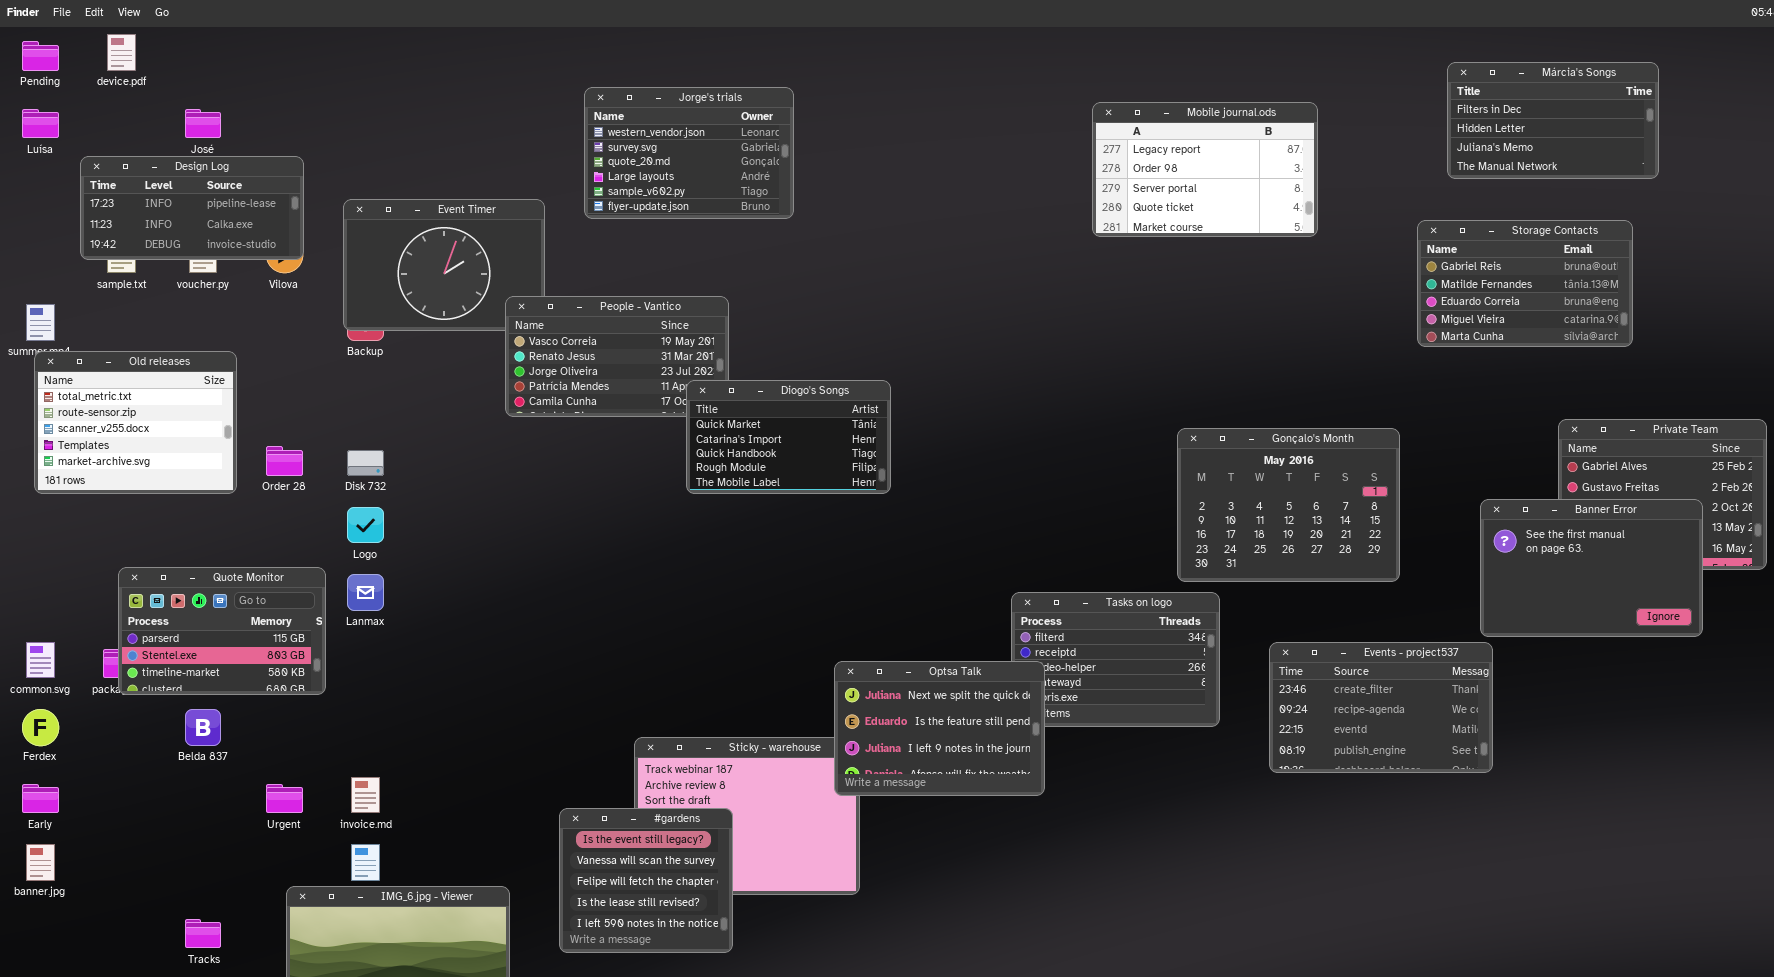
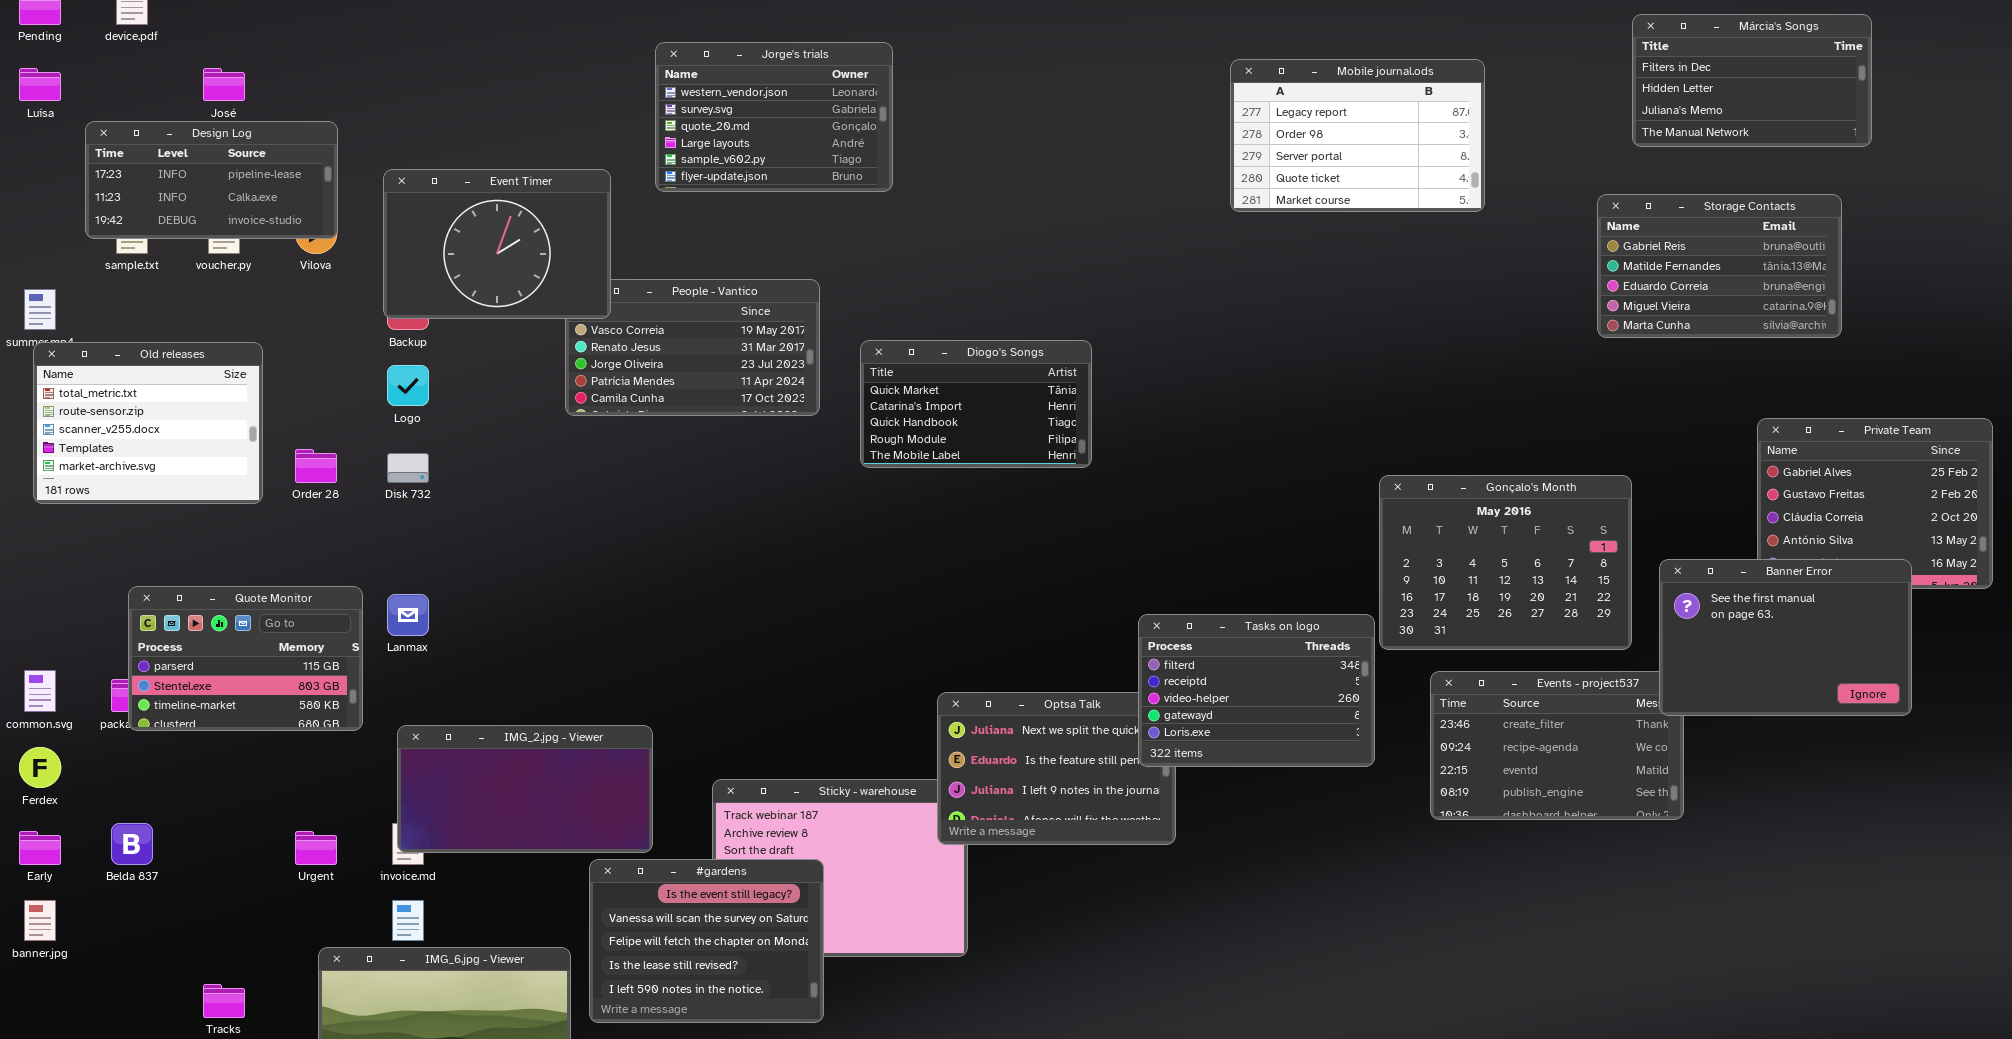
Event Timer: [343,199,545,331] -> [383,169,611,319], raised
Diogo's Songs: [686,380,891,494] -> [860,340,1092,468], moved
Gonçalo's Month: [1177,428,1400,582] -> [1379,475,1632,650], moved
Banner Error: [1480,499,1703,637] -> [1659,559,1912,716], moved
Logo: [347,507,384,543] -> [387,365,429,406], moved
Tasks on logo: [1011,592,1220,727] -> [1138,614,1375,767], raised
IMG_2.jpg - Viewer: none -> [397,725,653,853], opened
Belda 837: [185,709,221,746] -> [111,823,153,865], moved
#gardens: [559,808,733,953] -> [589,859,824,1023], resized

